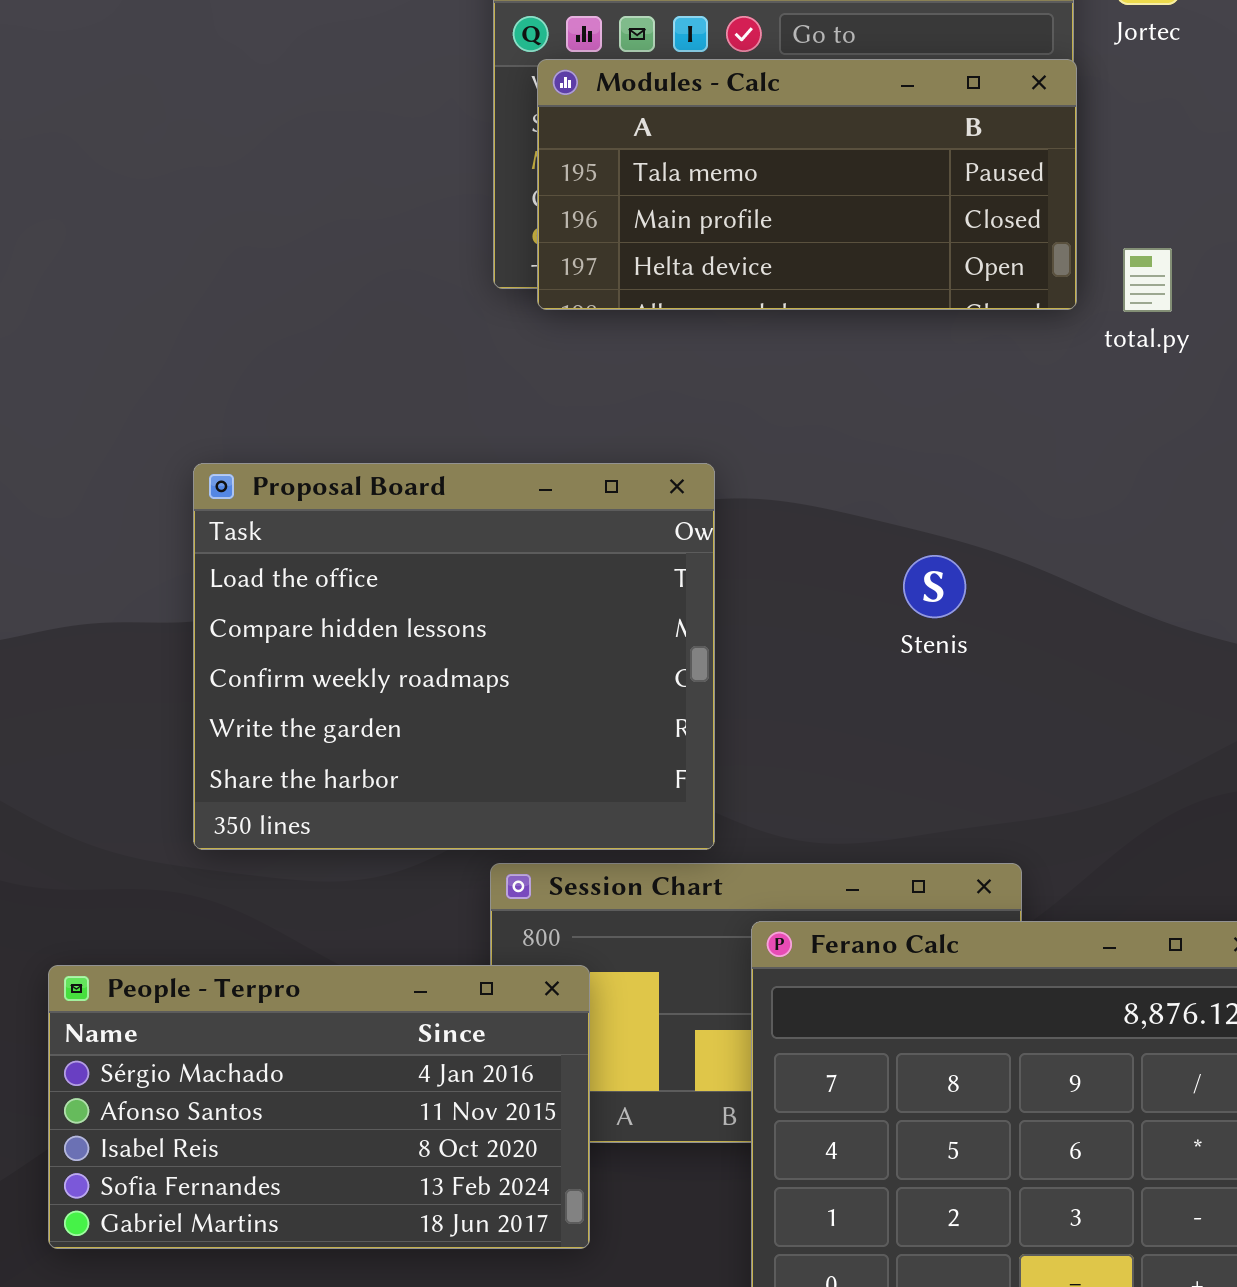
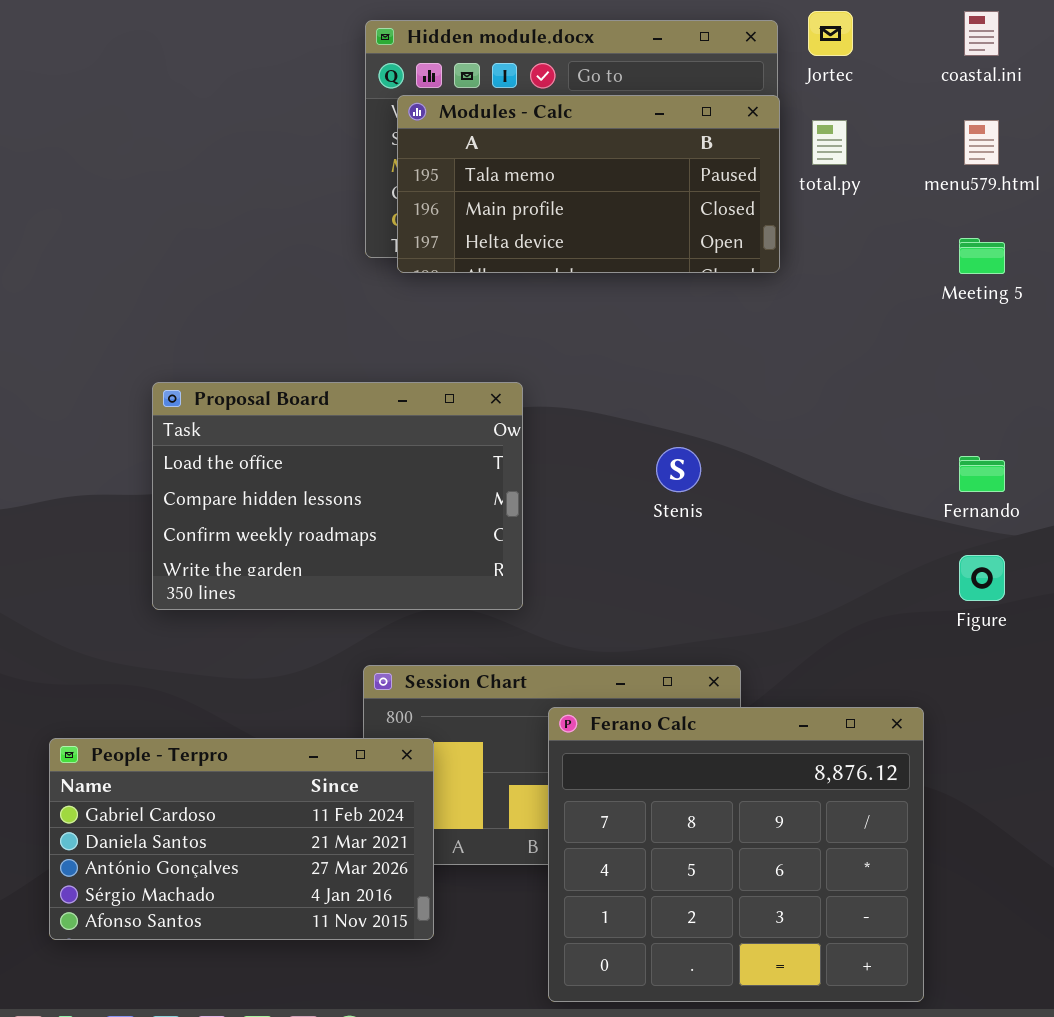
total.py: [1123,248,1172,312] -> [812,120,847,165], moved
Proposal Board: [193,463,715,850] -> [152,382,523,610], resized
People - Terpro: [48,965,590,1249] -> [49,738,434,940], scrolled up 3 rows

